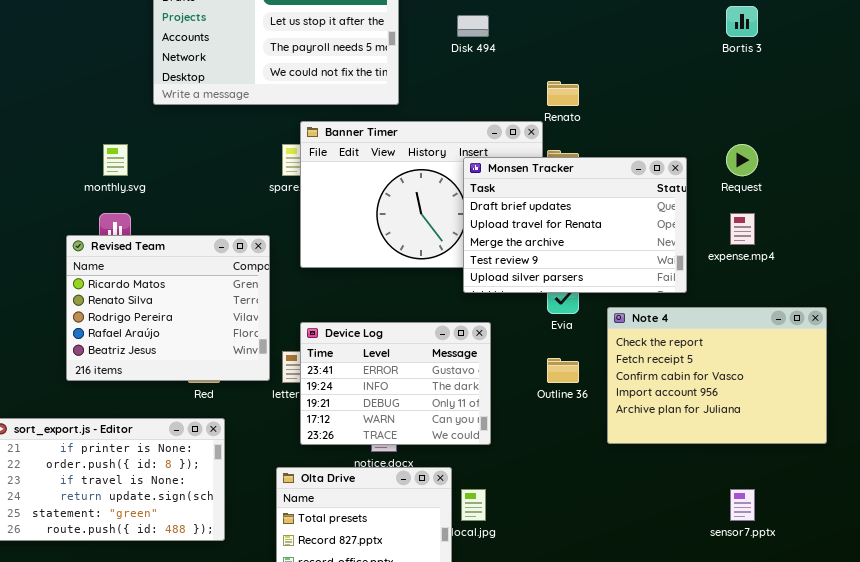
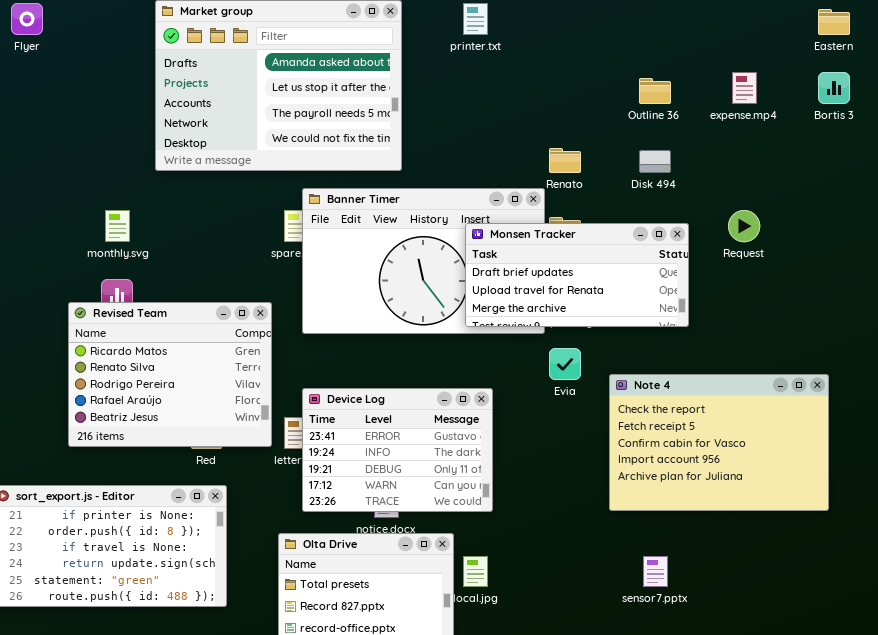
Bortis 3: [726,6,758,37] -> [818,72,850,104], moved
Disk 494: [457,15,489,37] -> [639,150,671,173], moved
Monsen Tracker: [463,157,687,293] -> [465,223,689,327], resized
expense.mp4: [730,213,755,245] -> [732,72,757,104], moved
Outline 36: [547,358,579,383] -> [639,78,671,104], moved
sensor7.pptx: [730,489,755,521] -> [643,556,668,587], moved

